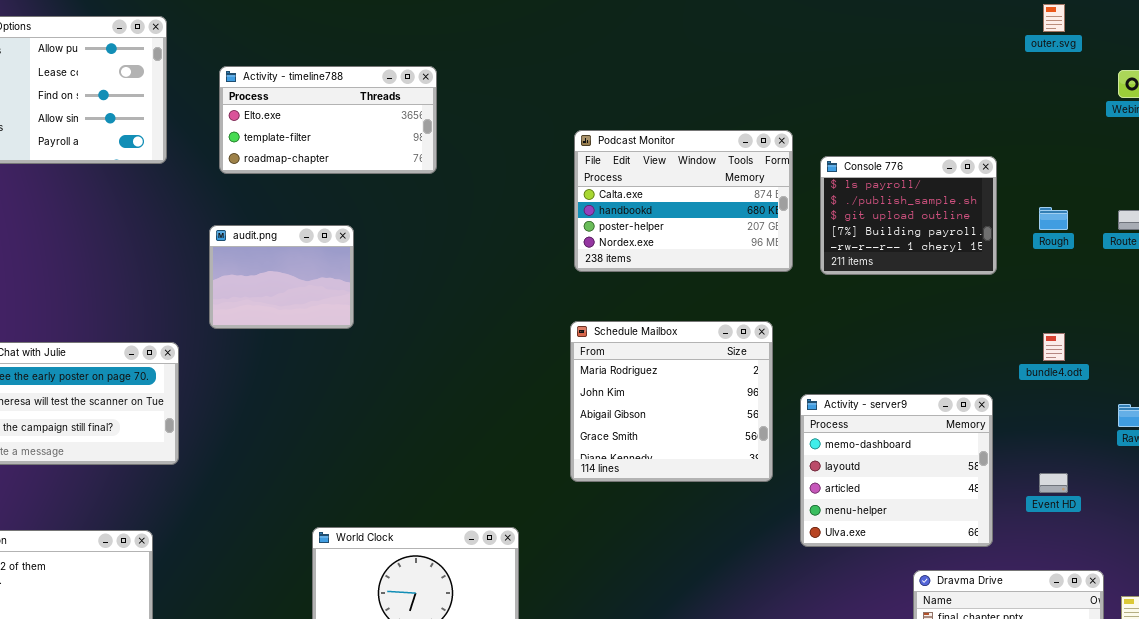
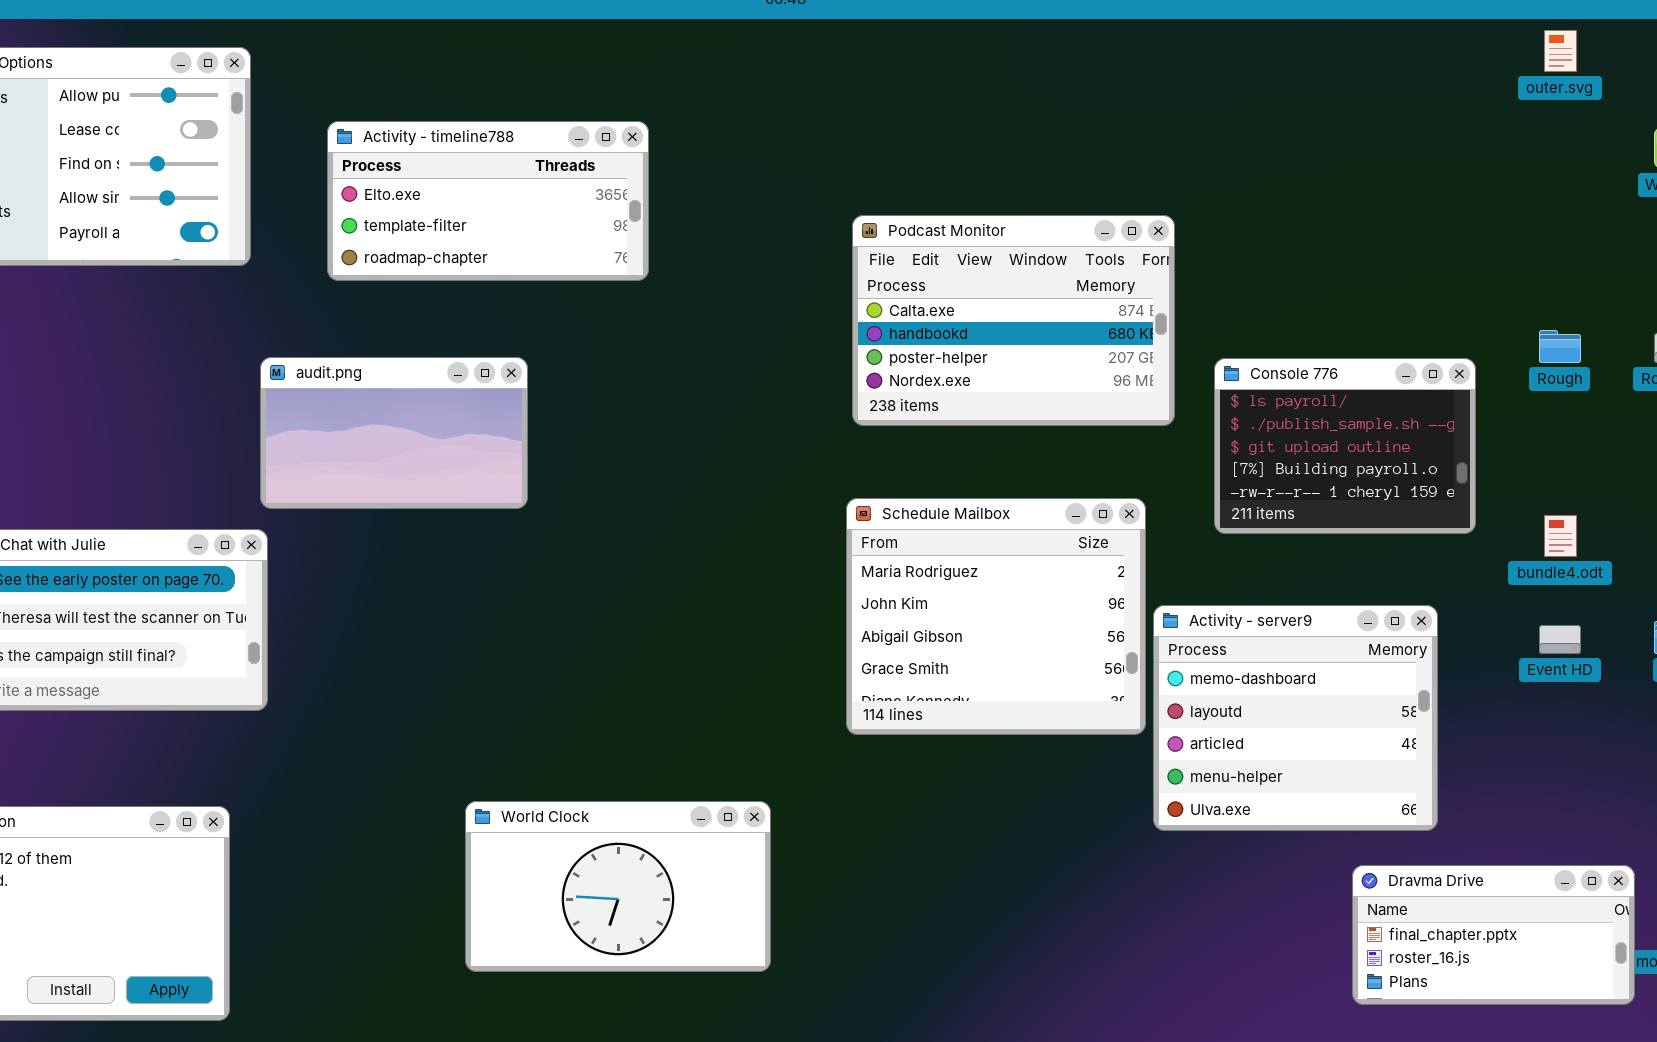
Console 776: [820,156,997,275] -> [1214,358,1476,534], moved
audit.png: [209,225,354,329] -> [260,357,528,509], resized
Activity - server9: [800,394,993,547] -> [1153,605,1438,831], moved
Event HD: [1039,473,1068,493] -> [1539,625,1581,654], moved

